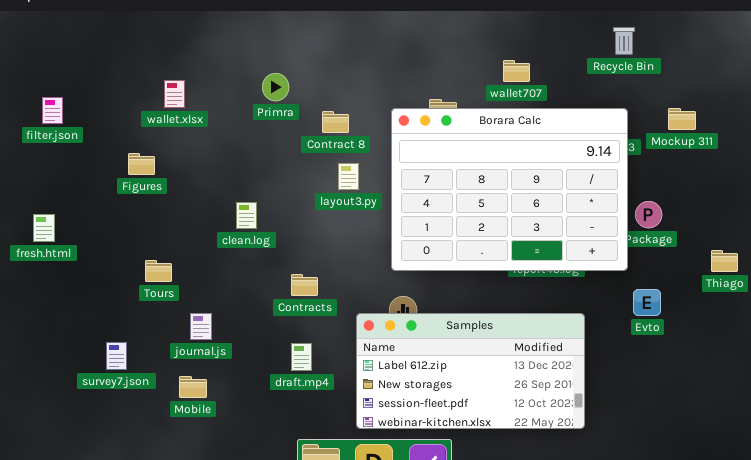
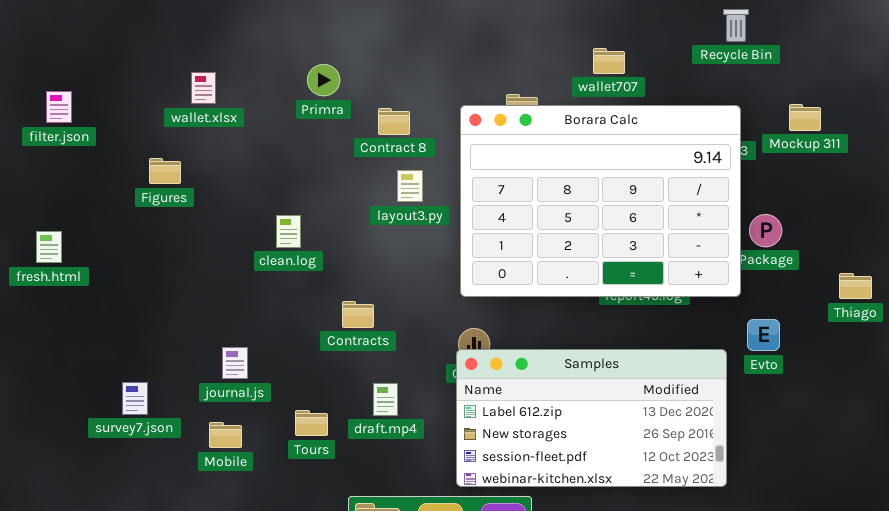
Tours: [145,260,172,282] -> [295,410,328,436], moved
Samples: [356,313,585,429] -> [456,349,727,487], moved
draft.mp4: [291,343,312,371] -> [373,383,398,416], moved

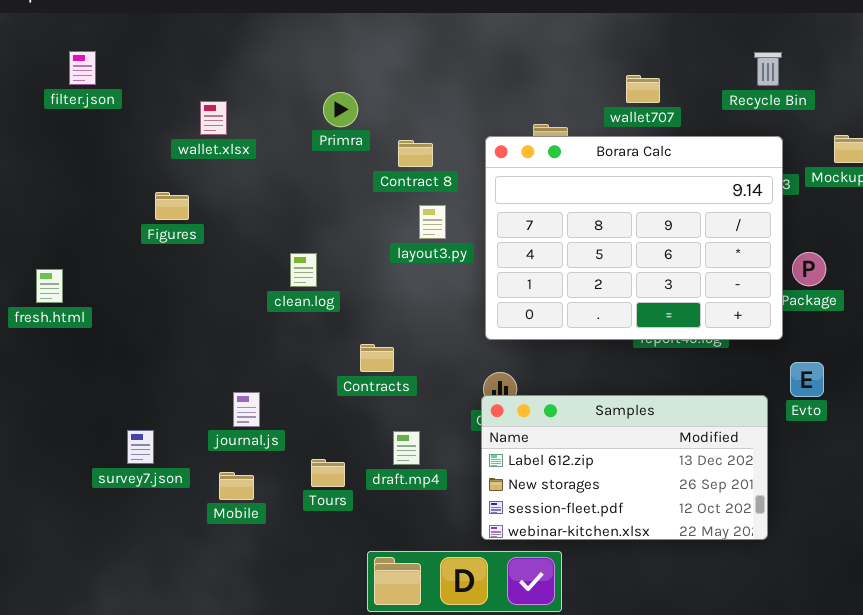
Recycle Bin: [723,9,749,42] -> [754,52,782,86], moved
filter.json: [46,91,72,123] -> [69,51,96,85], moved

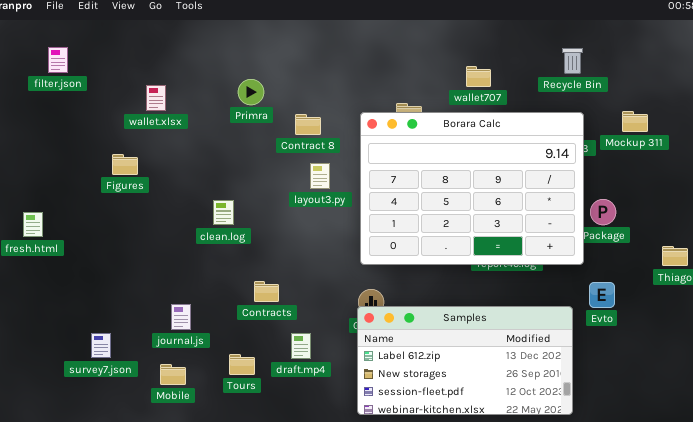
Contracts: [360,344,394,372] -> [254,281,279,302], moved

